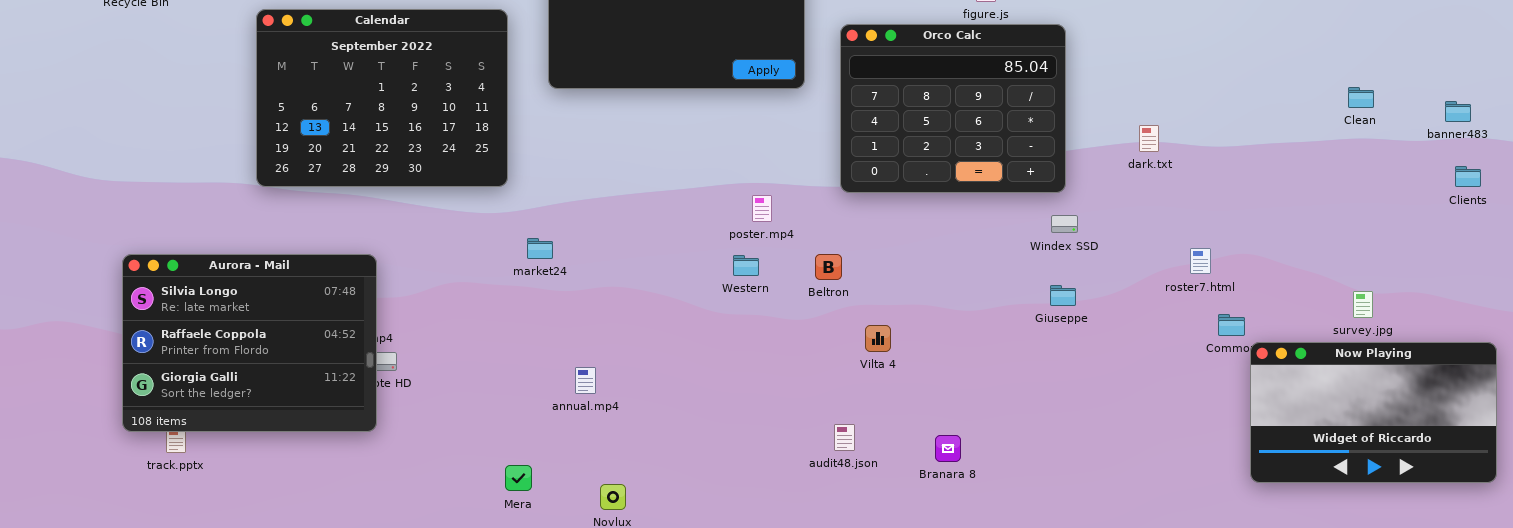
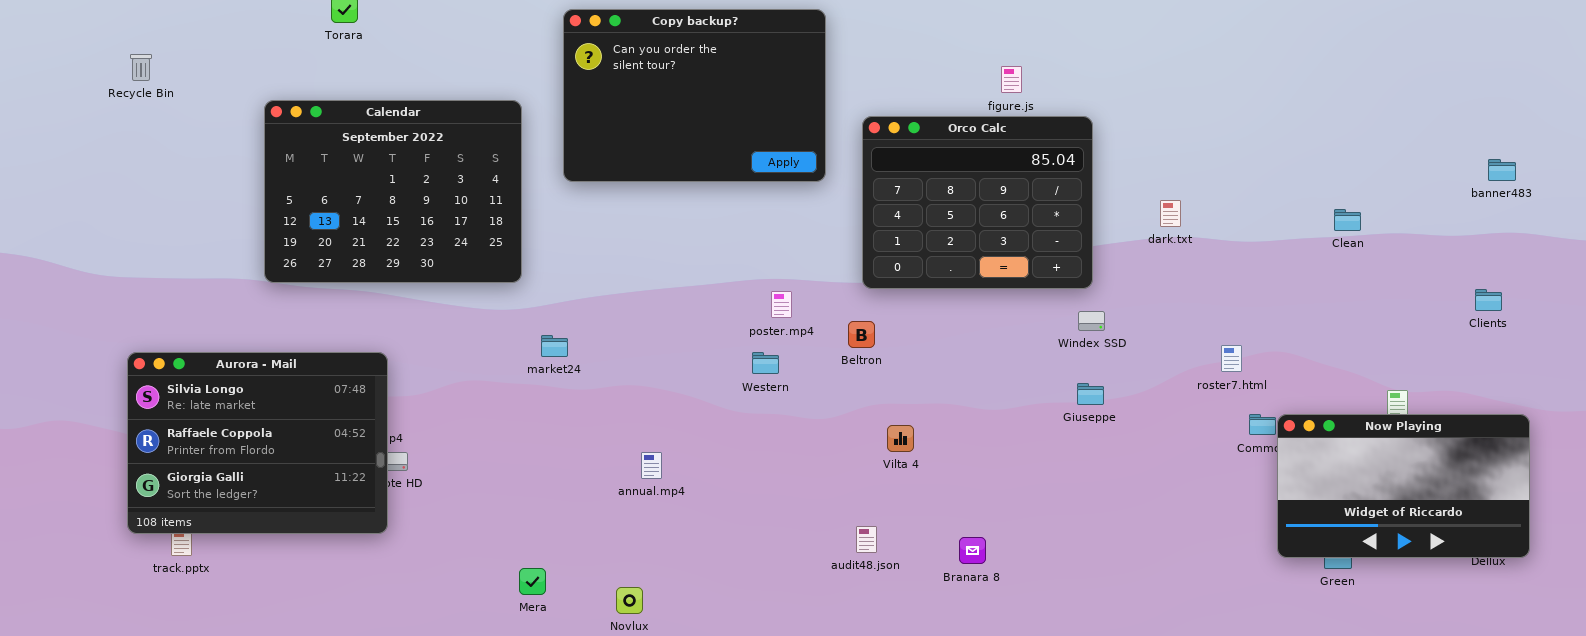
Clean: [1348,87,1374,108] -> [1334,209,1361,231], moved
banner483: [1445,101,1471,122] -> [1488,159,1516,181], moved
dark.txt: [1139,125,1159,152] -> [1160,200,1181,227], moved
Clients: [1455,166,1481,187] -> [1475,289,1502,311], moved
Beltron: [815,254,842,280] -> [848,321,875,348], moved
Now Playing: [1250,342,1497,483] -> [1277,414,1530,558], moved
annual.mp4: [575,367,596,394] -> [641,452,662,479], moved

